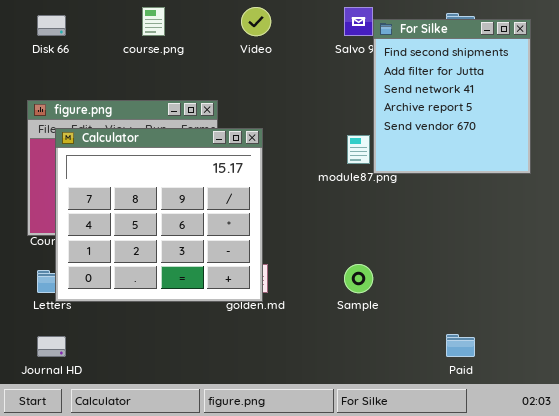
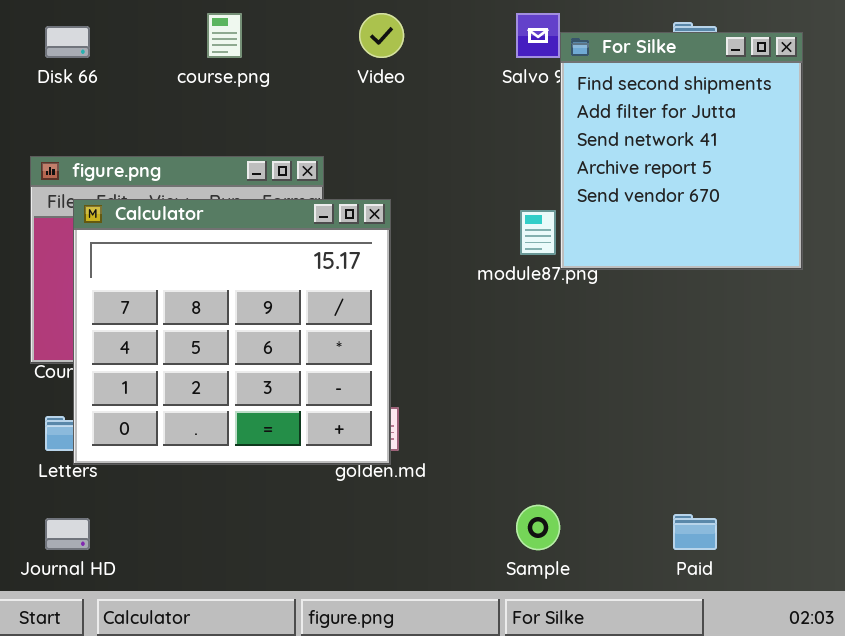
Sample: [344,264,373,293] -> [516,505,560,550], moved

